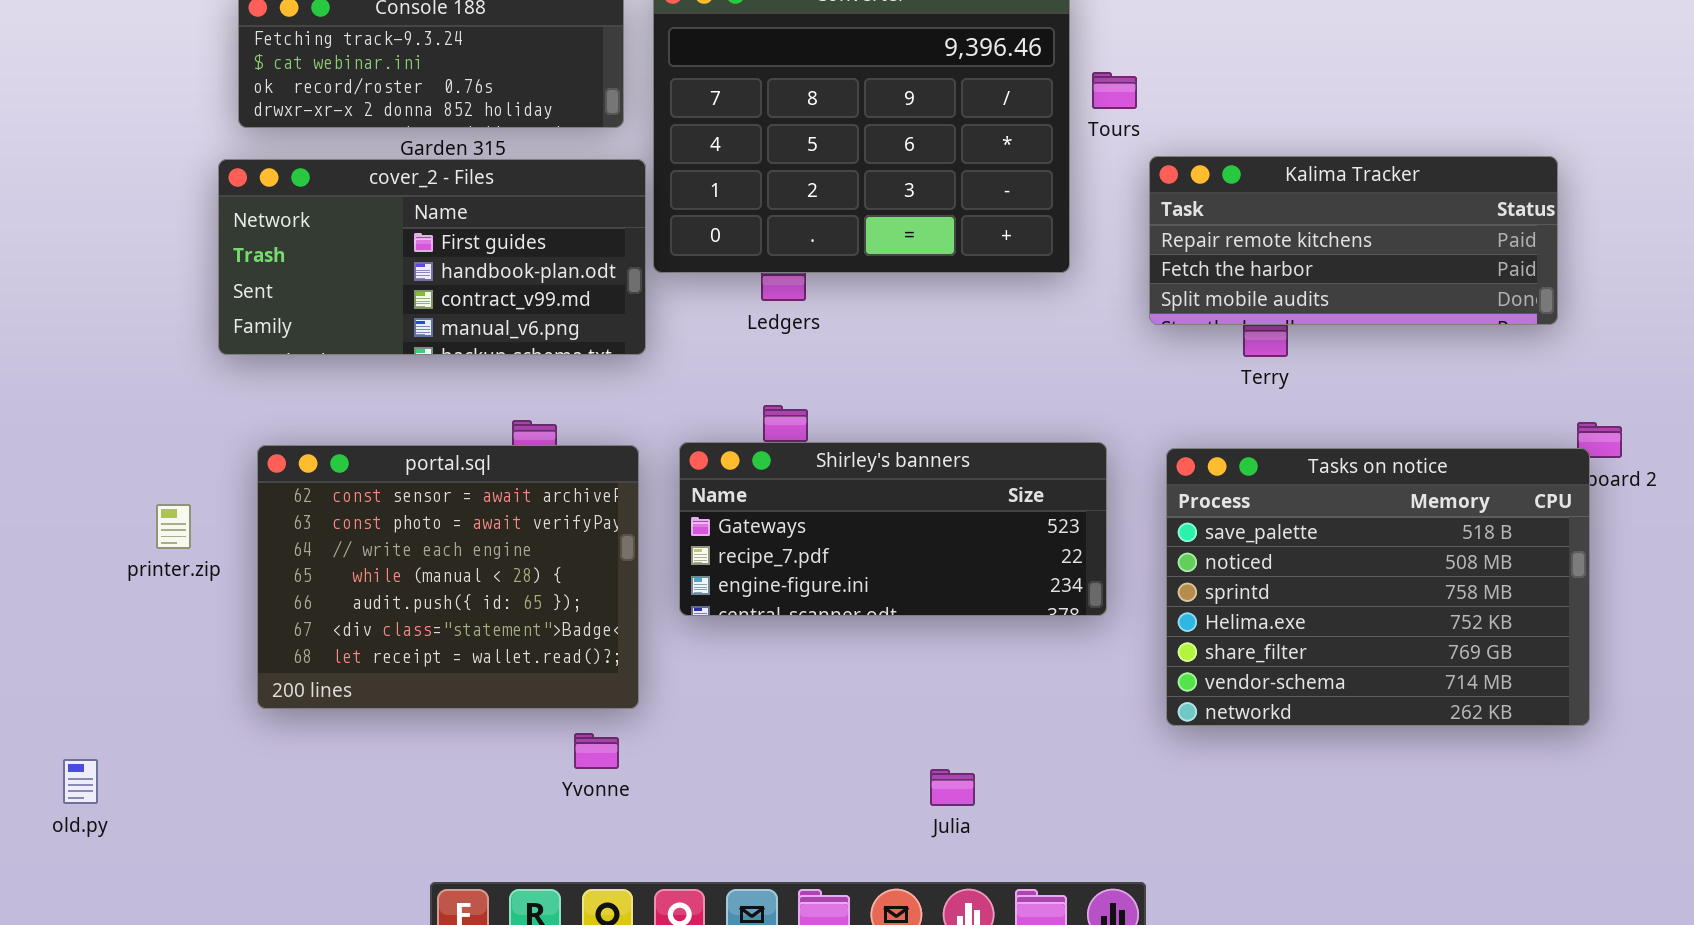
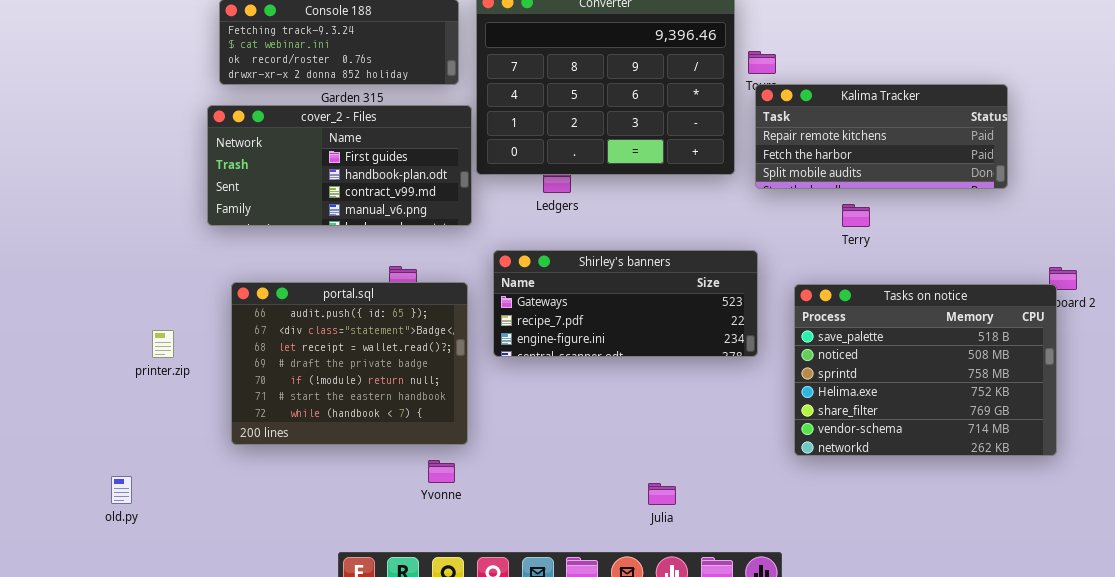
Kalima Tracker: [1149,156,1558,325] -> [755,84,1008,189], moved
Shirley's banners: [679,442,1107,616] -> [493,250,758,357], moved
portal.sql: [257,445,639,709] -> [231,282,468,445], scrolled down 4 rows
printer.zip: [156,504,191,549] -> [152,330,174,358], moved

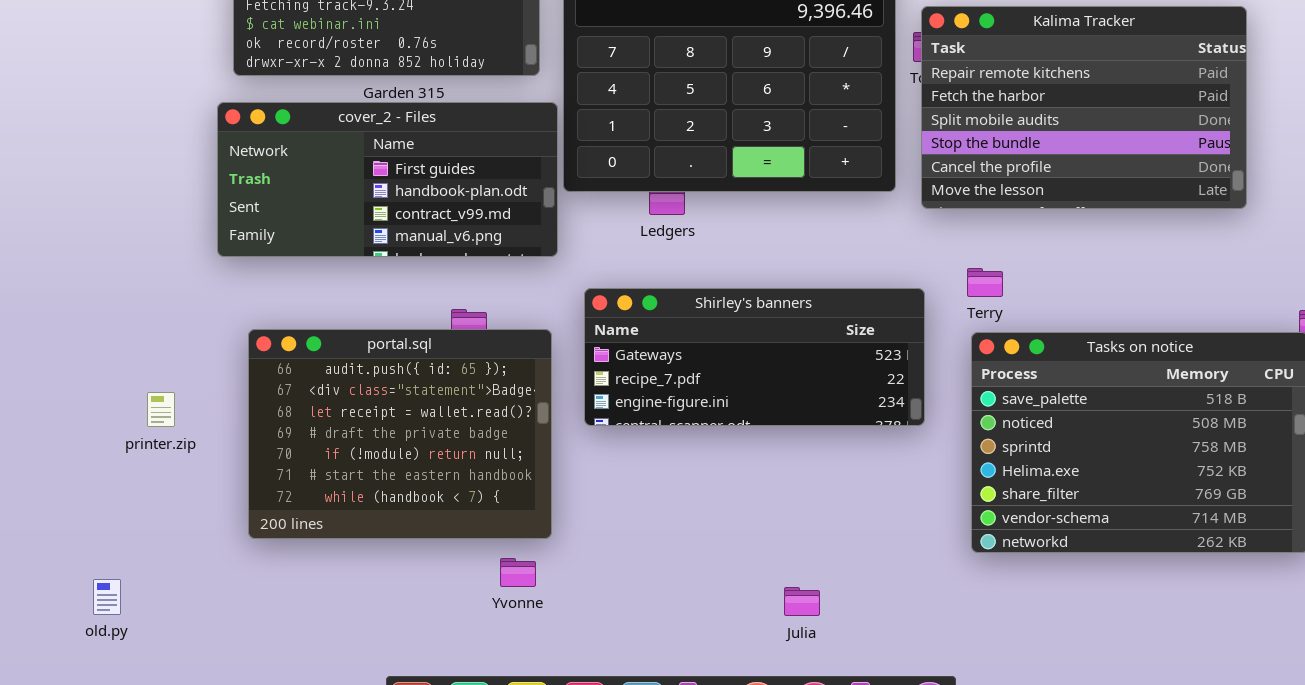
Kalima Tracker: [755,84,1008,189] -> [921,6,1247,209], resized
Terry: [842,204,870,227] -> [967,268,1003,297], moved

